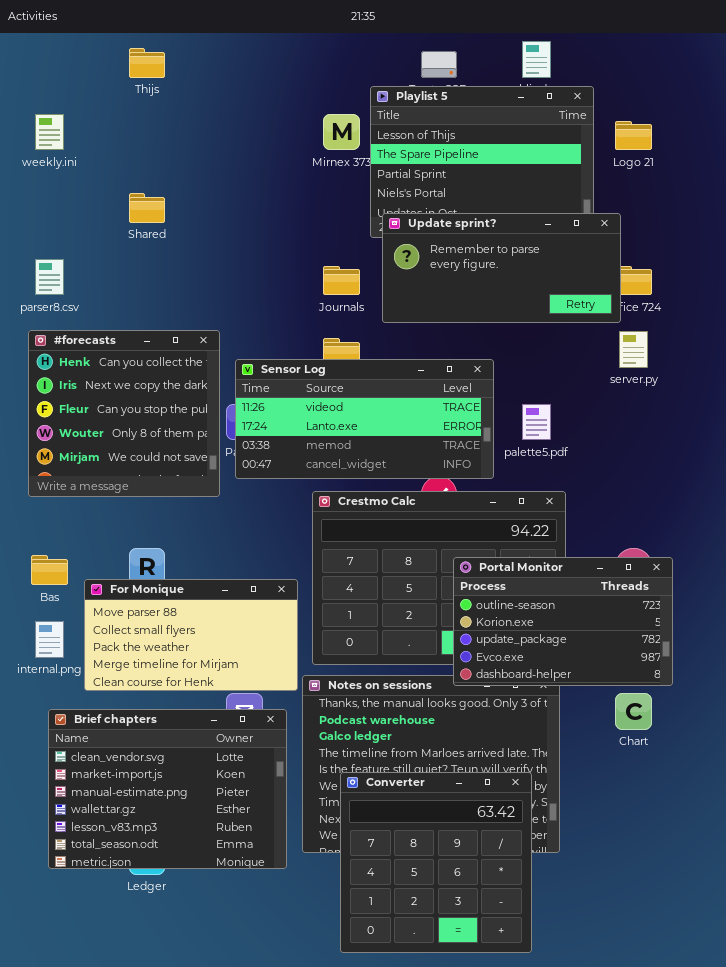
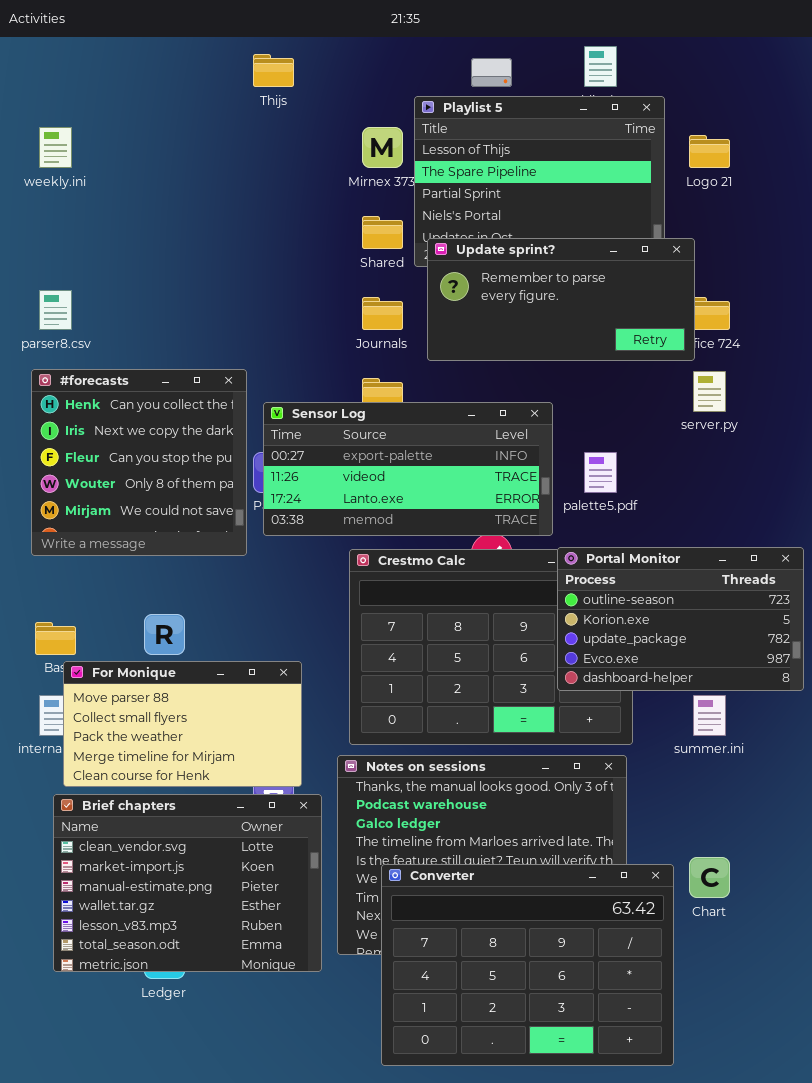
Thijs: [129,48,165,78] -> [253,54,294,87], moved
Shared: [129,193,165,223] -> [362,216,403,249], moved
Sensor Log: [235,359,494,479] -> [263,402,553,536], scrolled up 1 row
Portal Monitor: [453,557,673,686] -> [557,547,804,691], moved
For Monique: [84,579,298,691] -> [63,661,302,787], moved
Chart: [615,693,652,730] -> [689,857,730,898], moved
Converter: [340,772,532,953] -> [381,864,674,1066], resized

